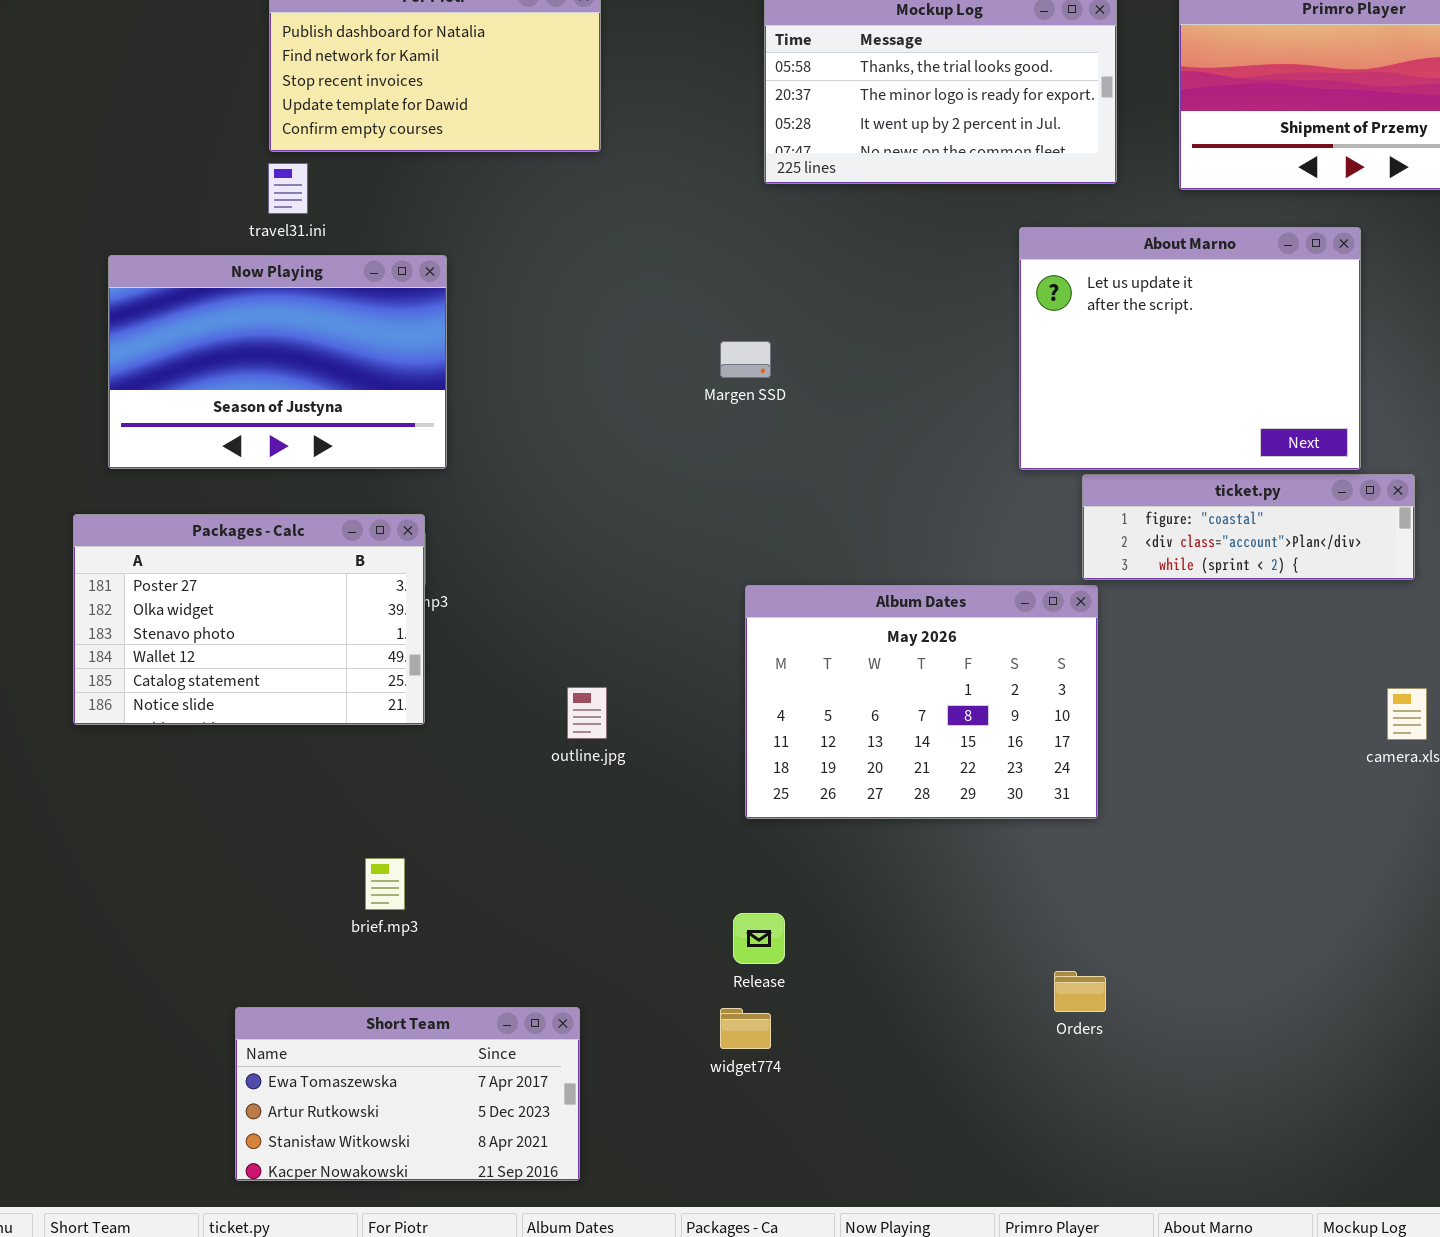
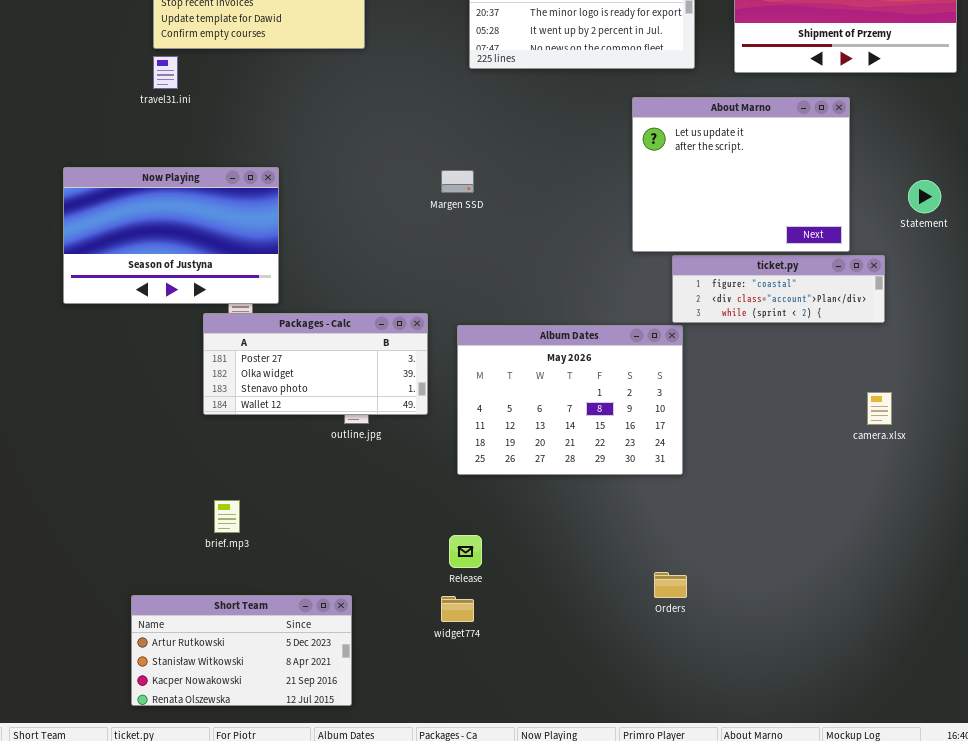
Now Playing: [108,255,447,469] -> [63,167,279,304], moved
Packages - Calc: [73,514,425,725] -> [203,313,428,415], moved, resized
Short Team: [235,1007,580,1181] -> [131,595,352,706], scrolled down 1 row

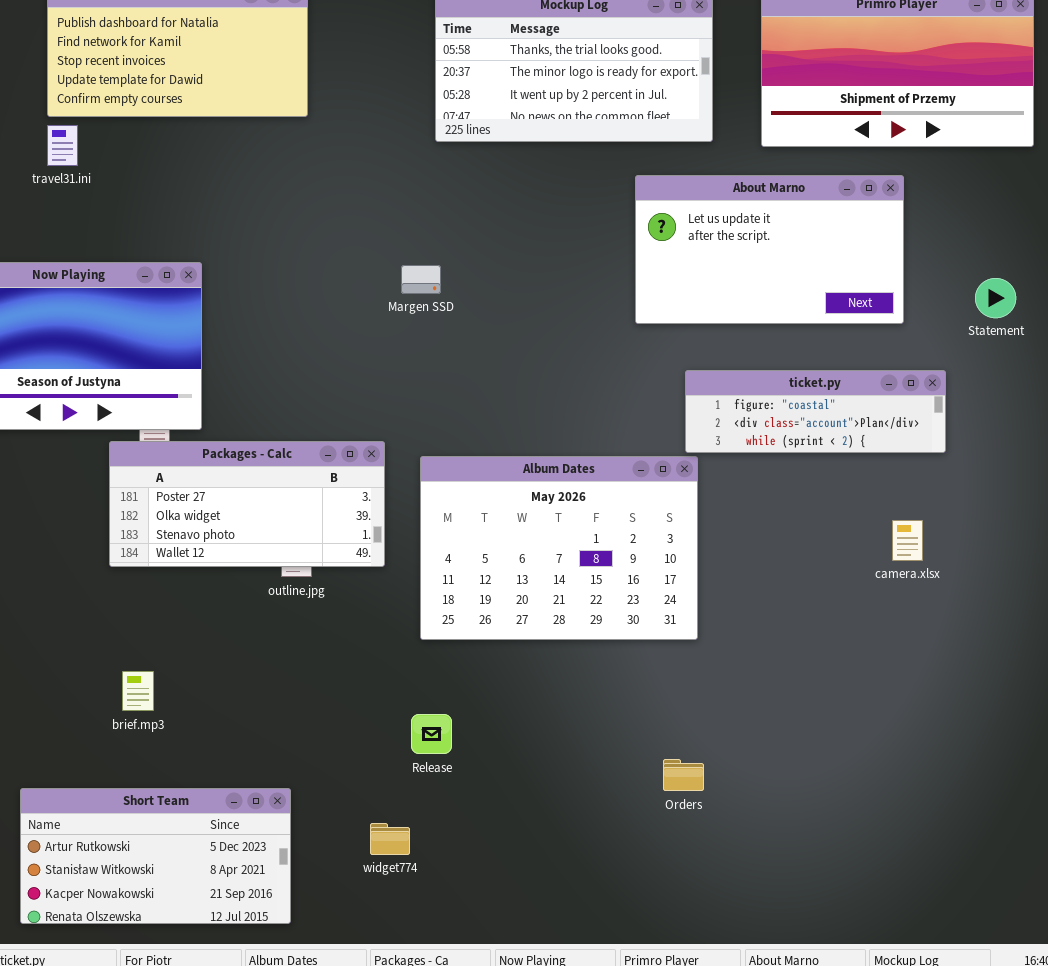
About Marno: [632,97,850,252] -> [635,175,904,324], resized
camera.xlsx: [867,392,892,425] -> [892,520,923,561], moved
widget774: [441,596,474,622] -> [370,823,410,855], moved

